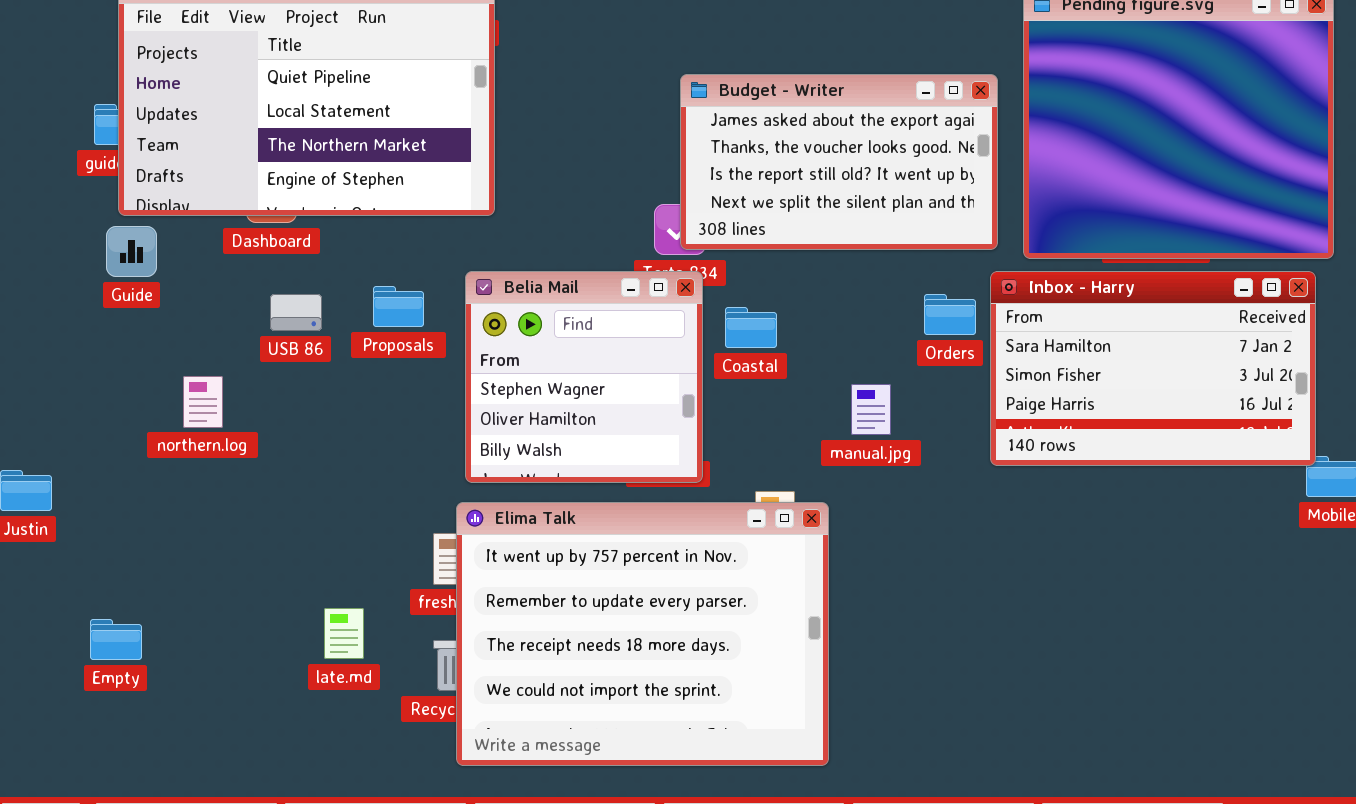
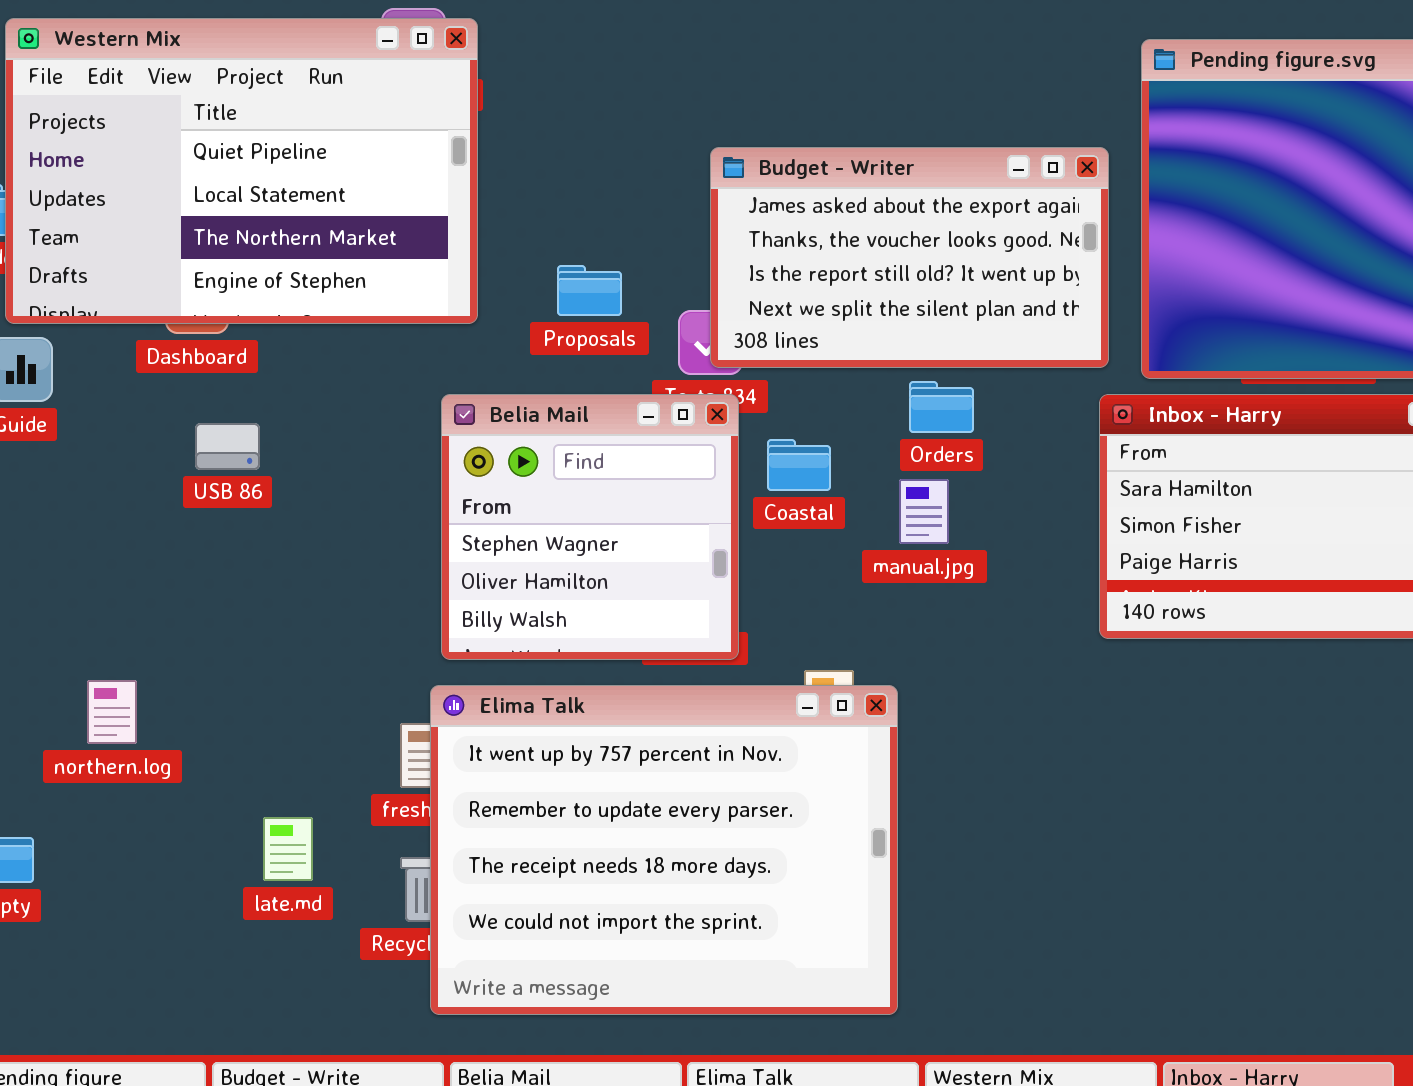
Proposals: [373,286,424,327] -> [557,265,622,316], moved
Orders: [924,294,976,335] -> [909,381,974,433], moved
northern.log: [183,376,223,428] -> [87,680,137,744], moved
manual.jpg: [851,384,891,435] -> [899,479,949,544], moved

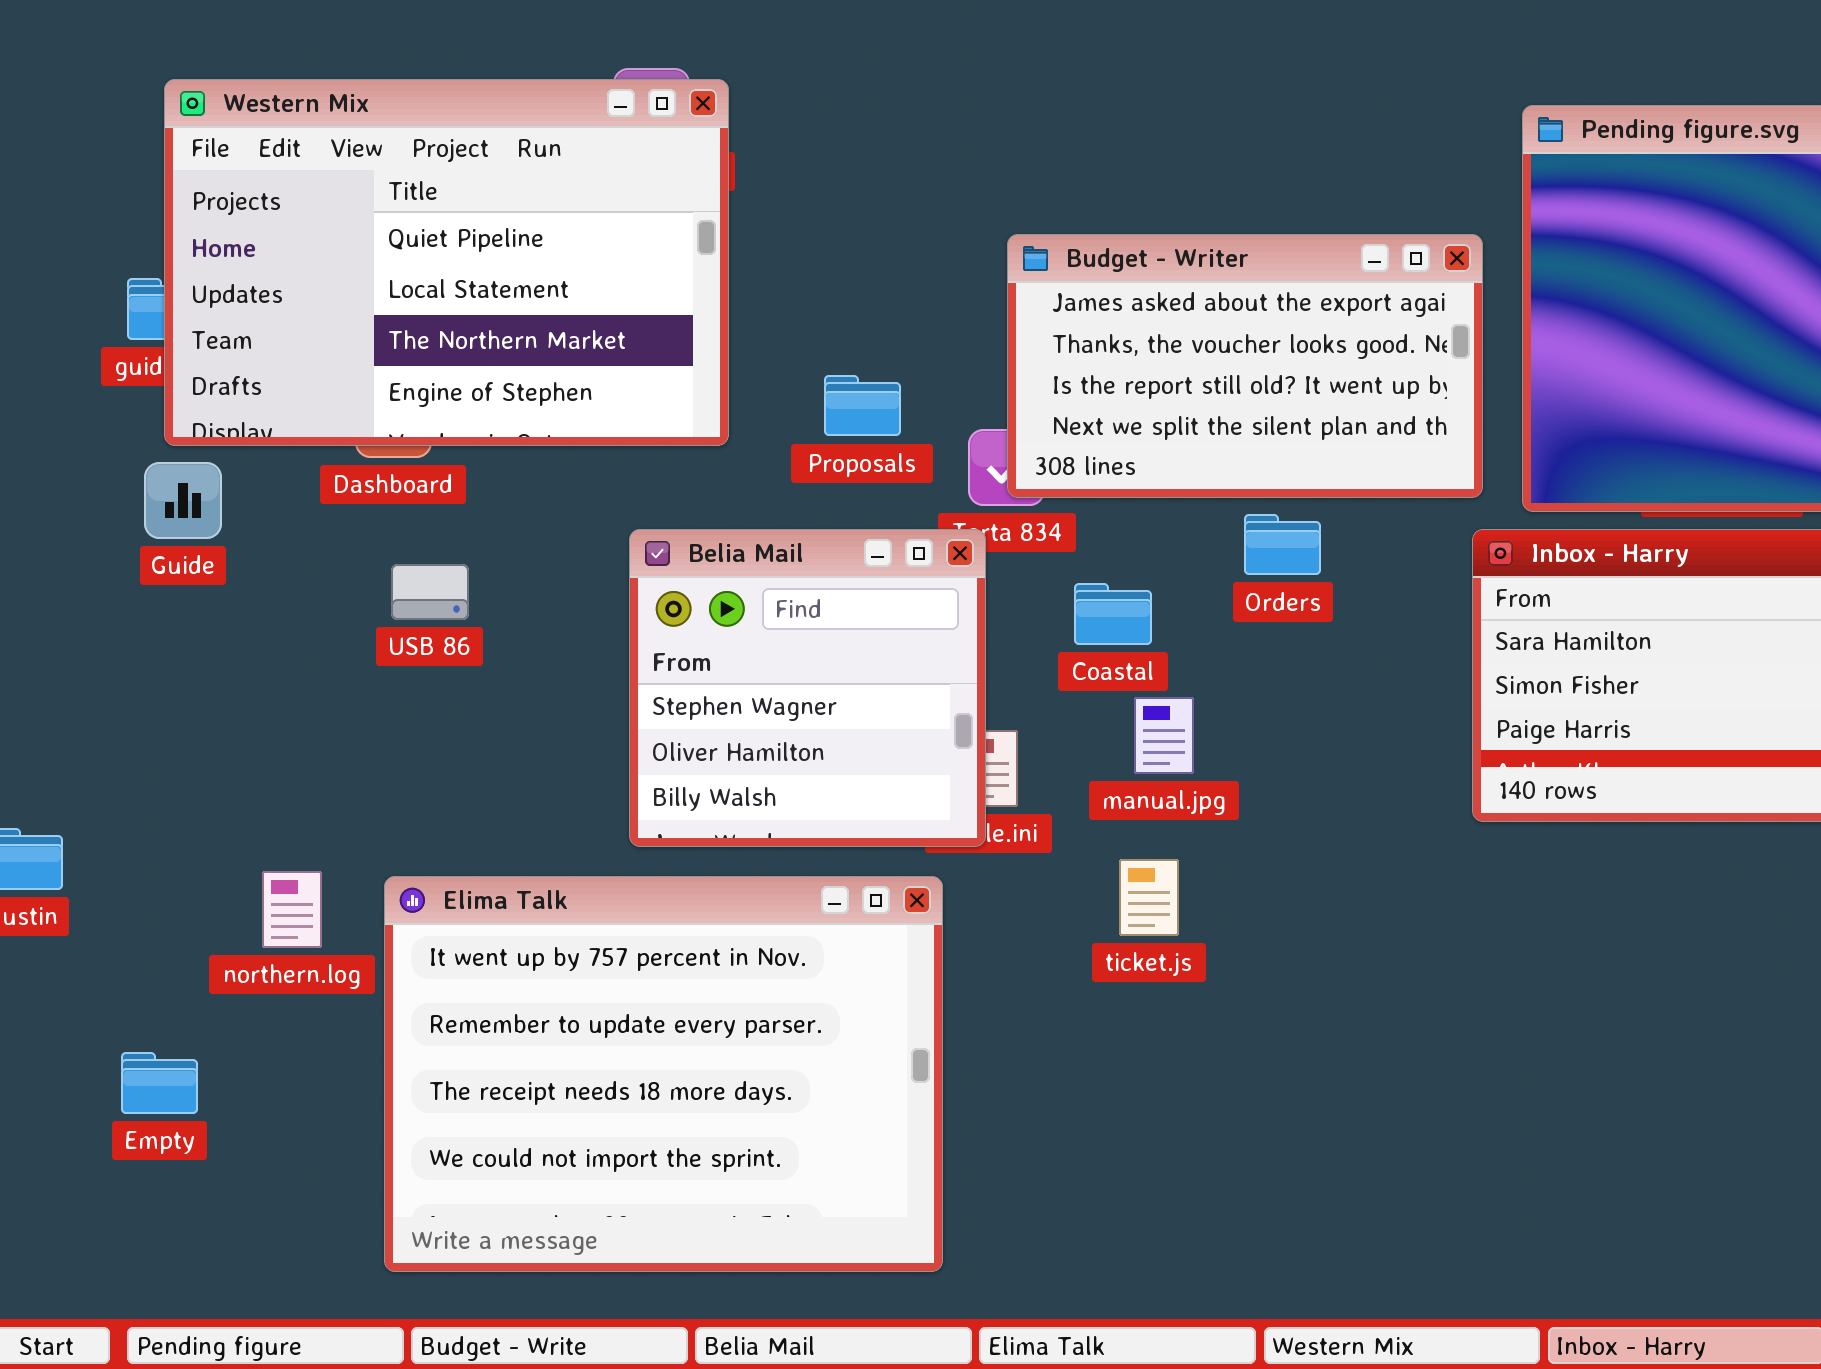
Belia Mail: [441,394,739,660] -> [629,529,986,847], moved
manual.jpg: [899,479,949,544] -> [1134,697,1194,774], moved
Elima Talk: [430,685,898,1015] -> [384,876,943,1272], moved

